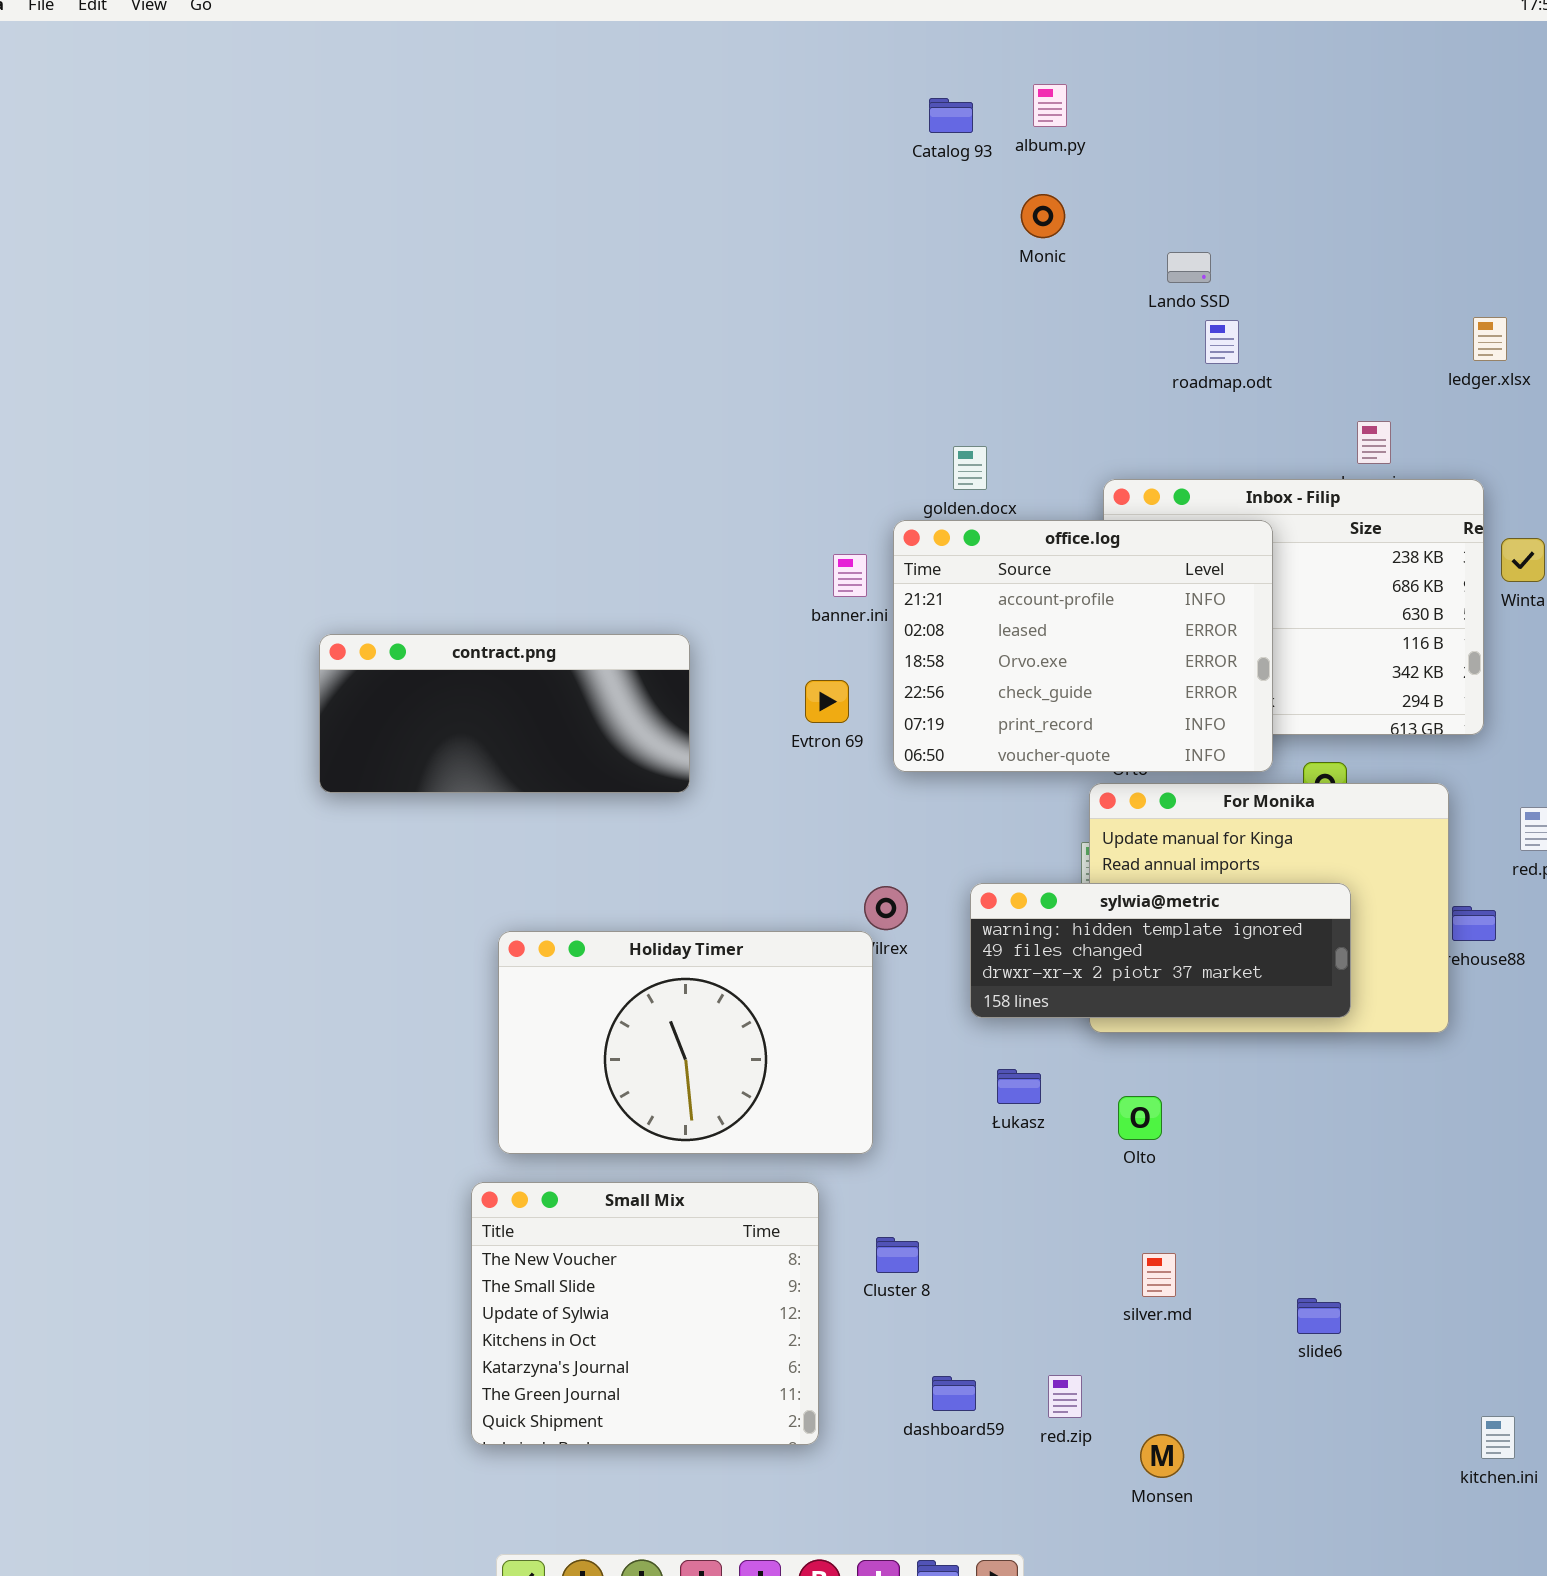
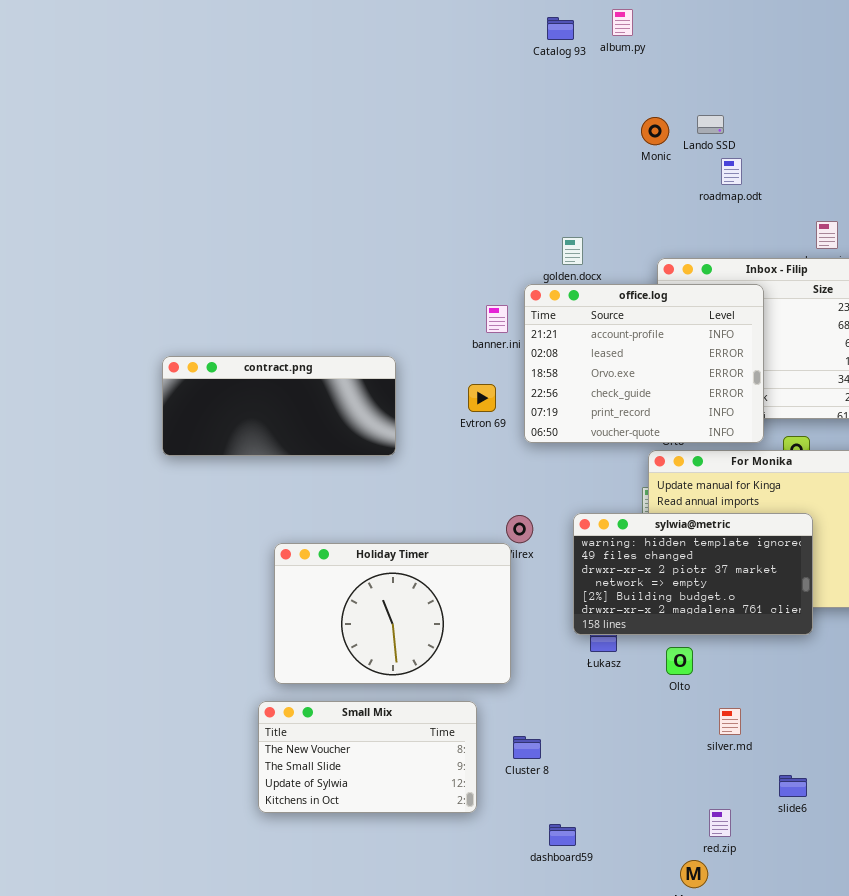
Monic: [1021,194,1065,238] -> [641,117,669,145], moved
sylwia@metric: [970,883,1351,1018] -> [573,513,813,635], resized
Small Mix: [471,1182,819,1445] -> [258,701,477,813], resized
silver.md: [1142,1253,1176,1297] -> [719,708,741,735], moved
red.zip: [1048,1375,1082,1418] -> [709,809,731,837], moved

